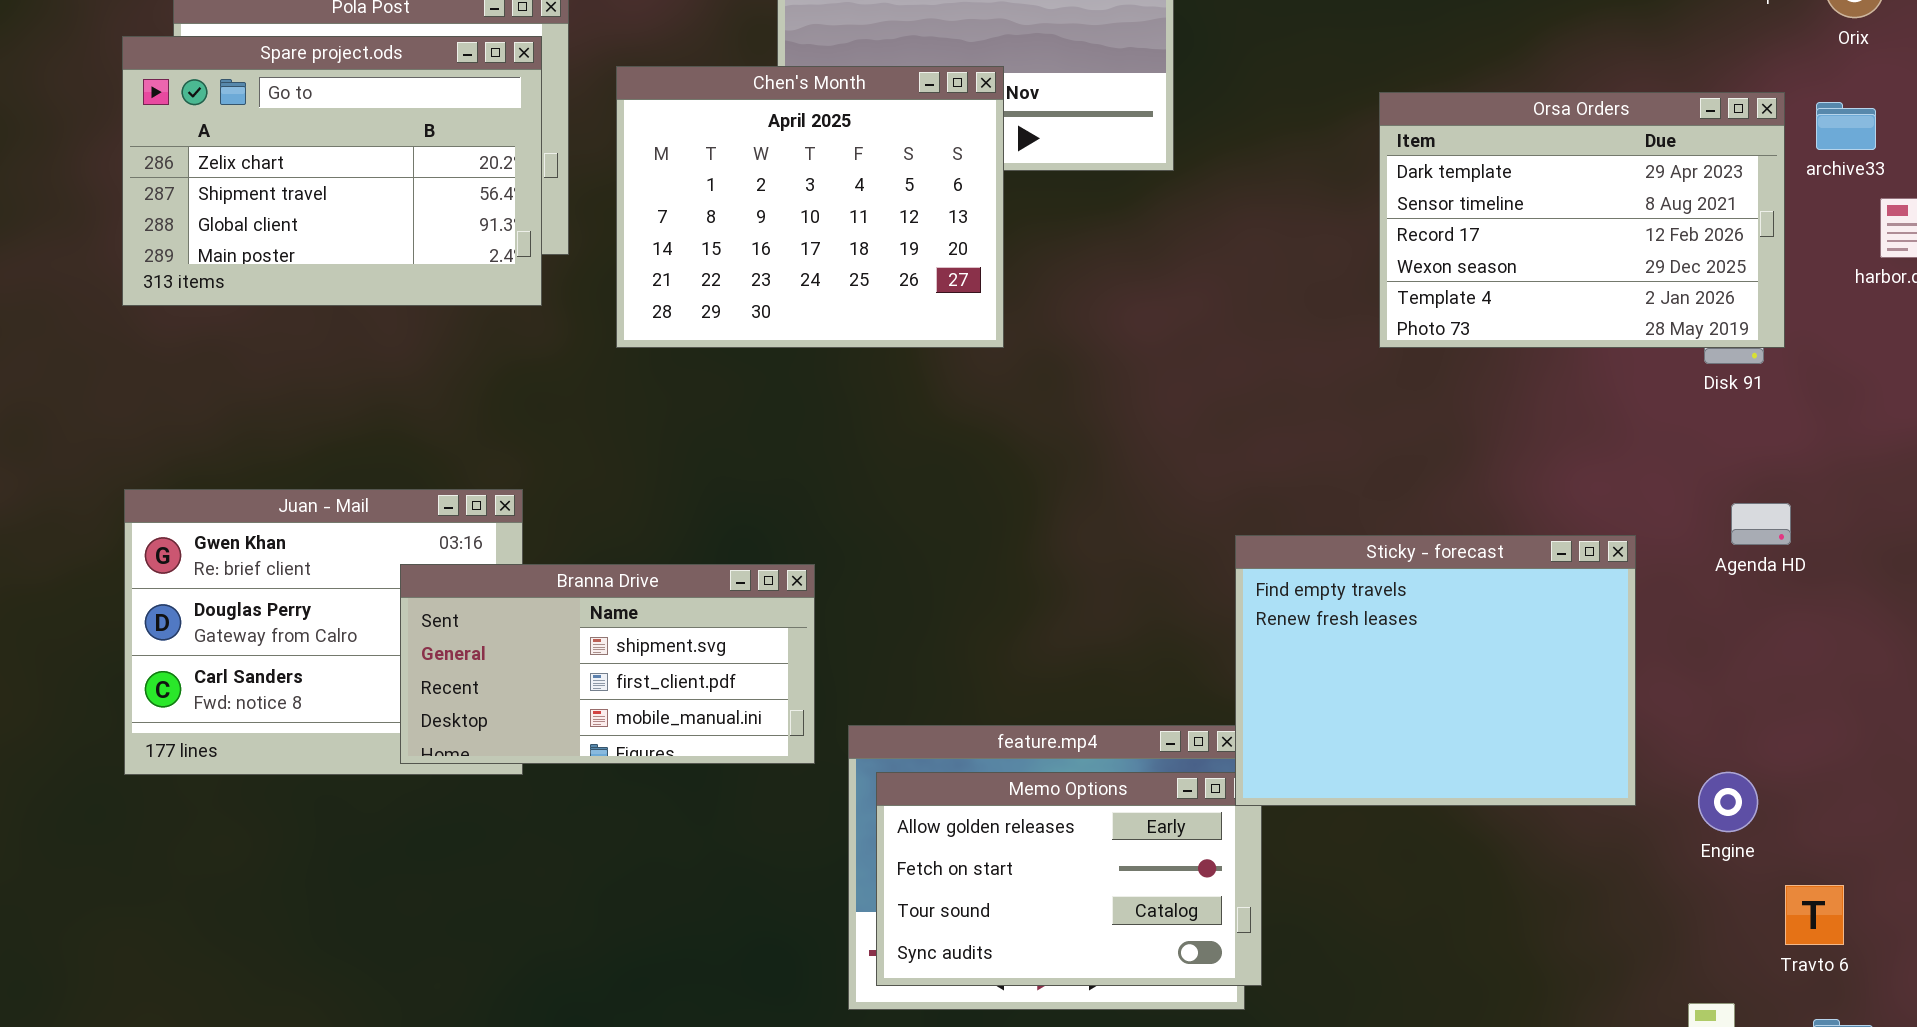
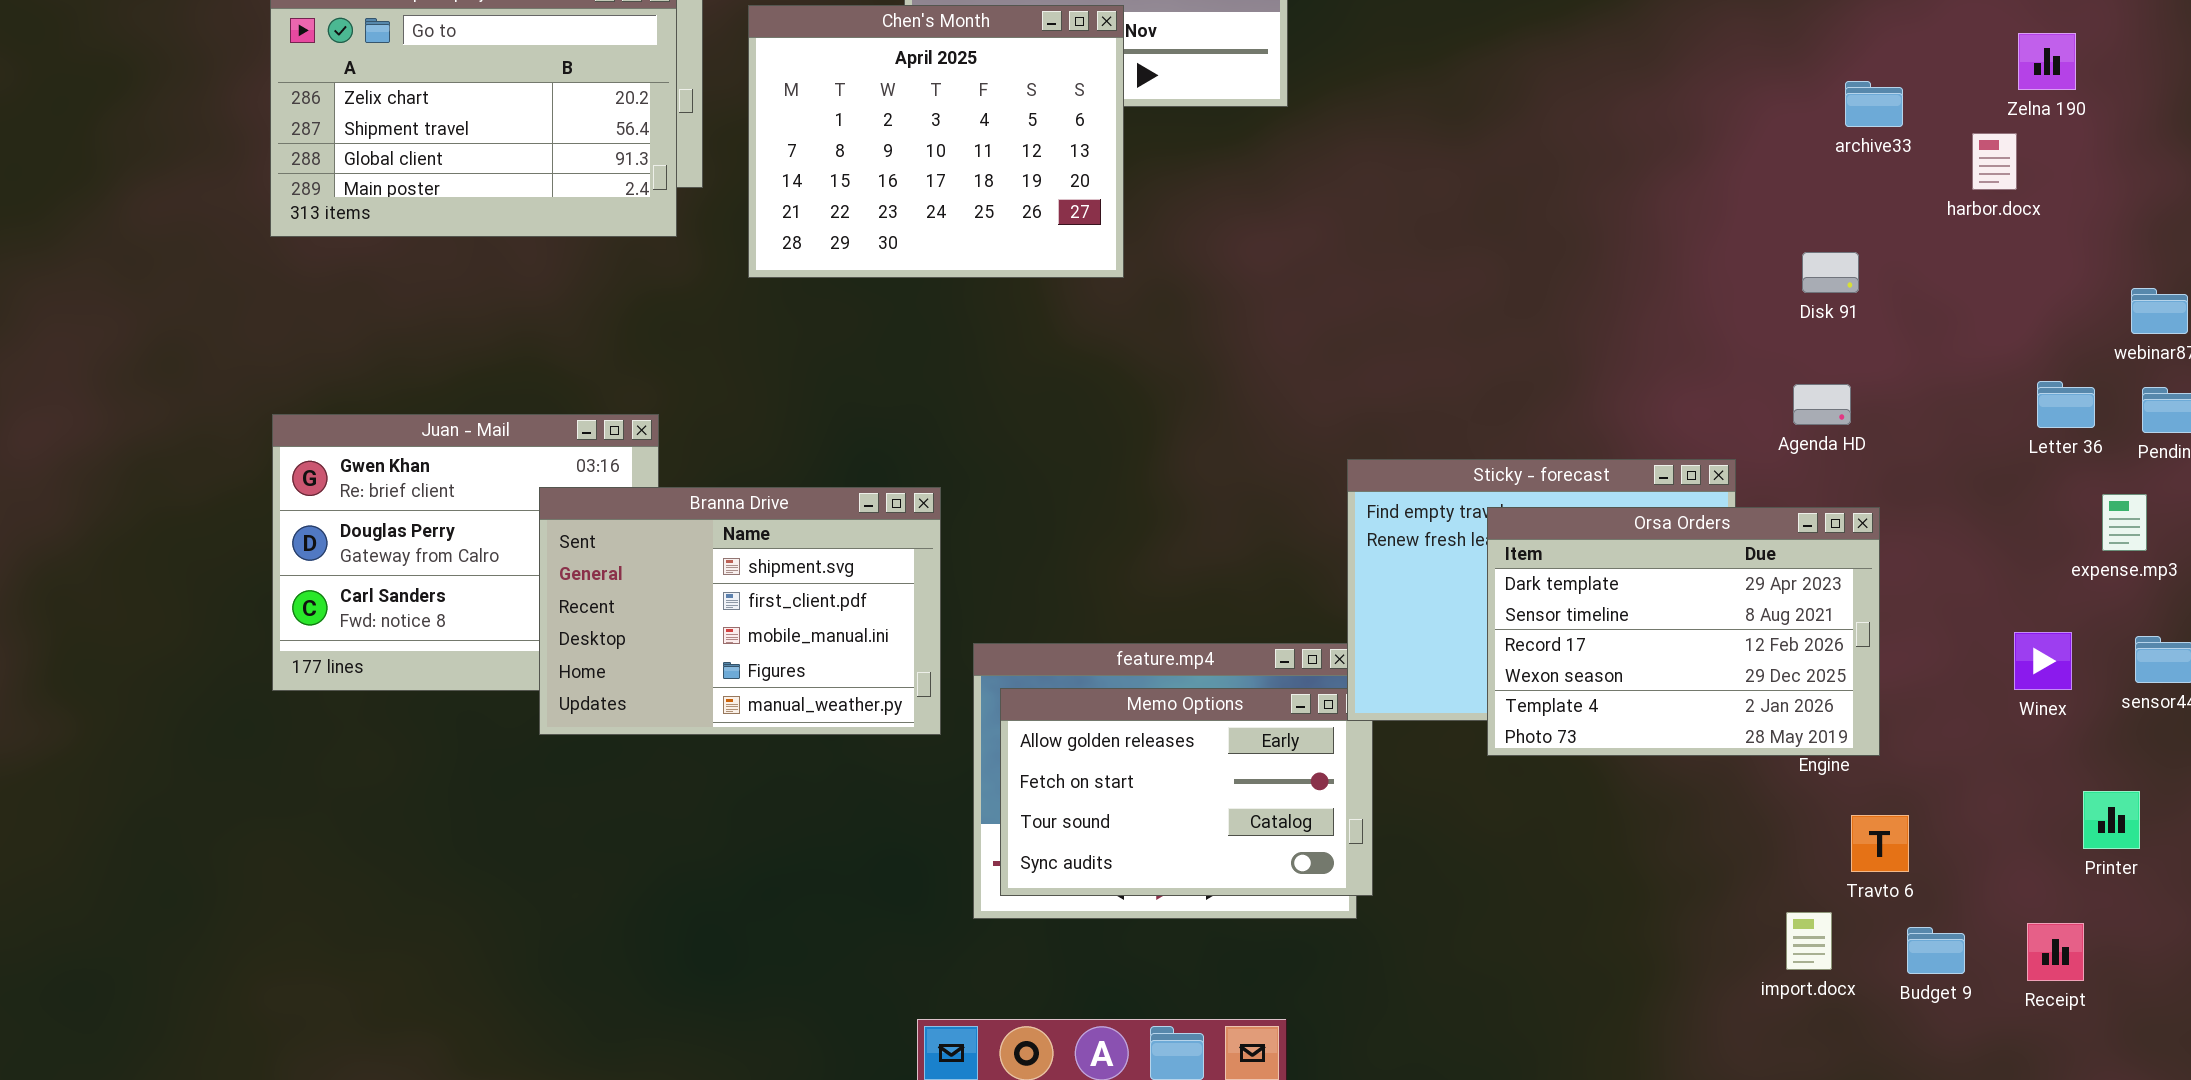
Orsa Orders: [1379,92,1785,348] -> [1487,507,1880,756], moved
archive33: [1816,102,1876,150] -> [1845,81,1903,127], moved
Agenda HD: [1731,503,1791,545] -> [1793,384,1851,425], moved
Branna Drive: [400,564,815,764] -> [539,487,941,735], resized
Travto 6: [1785,885,1844,945] -> [1851,815,1909,872], moved

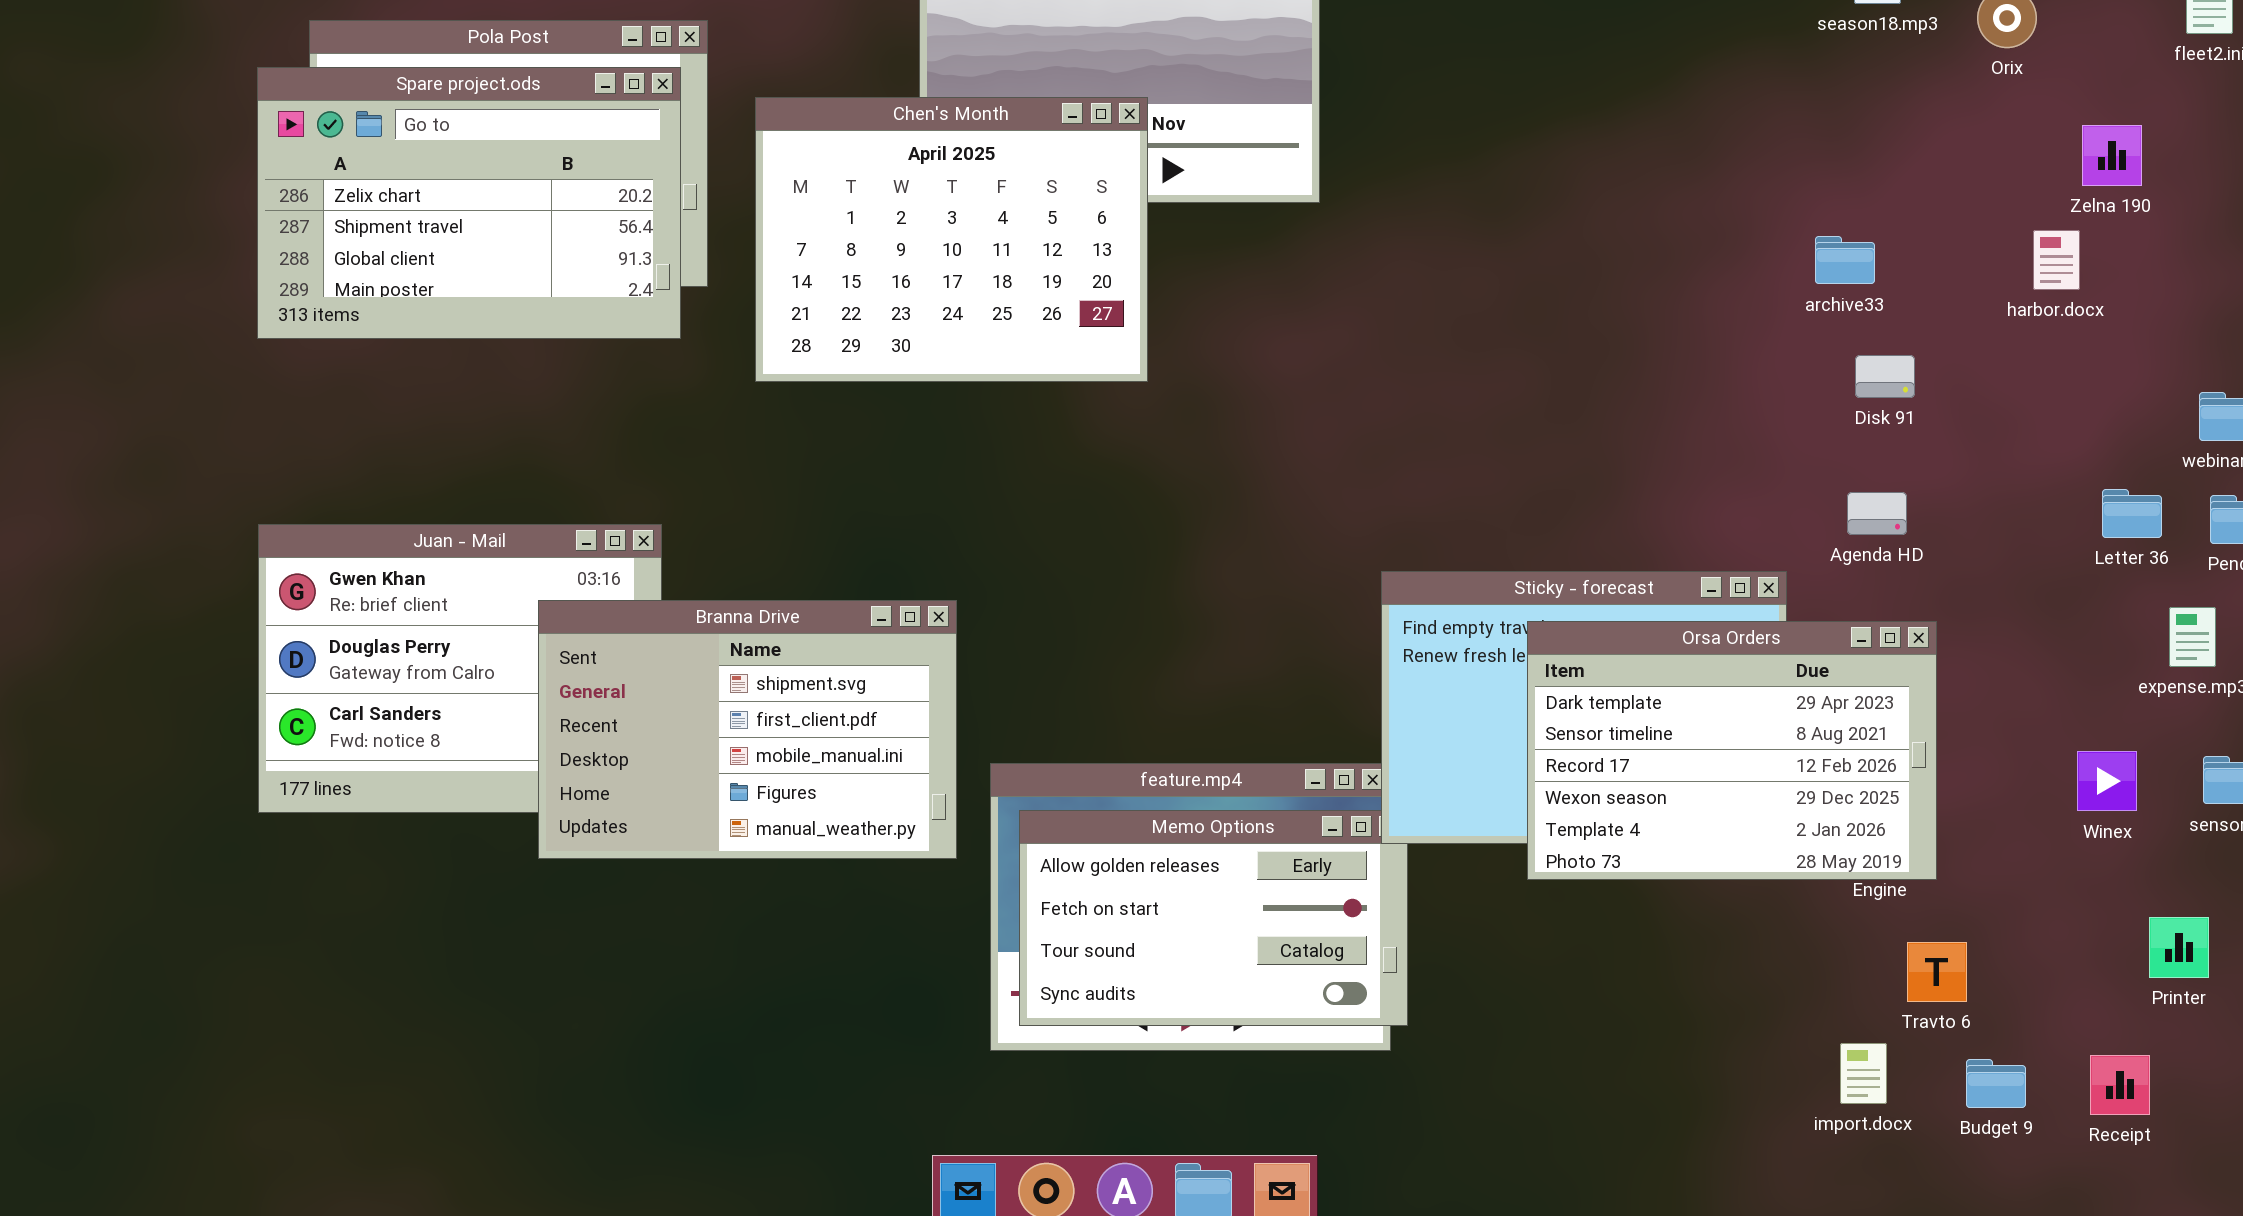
archive33: [1845,81,1903,127] -> [1815,236,1875,284], moved

